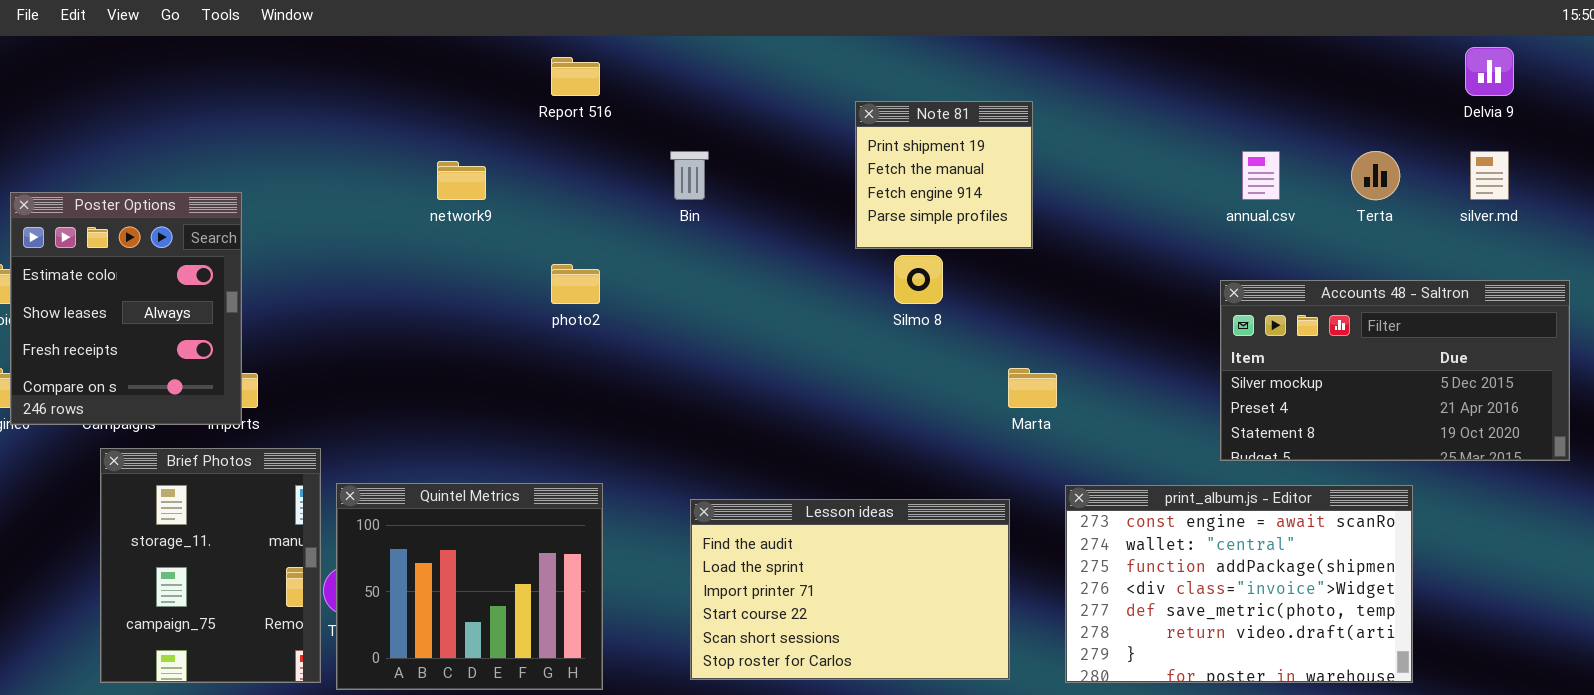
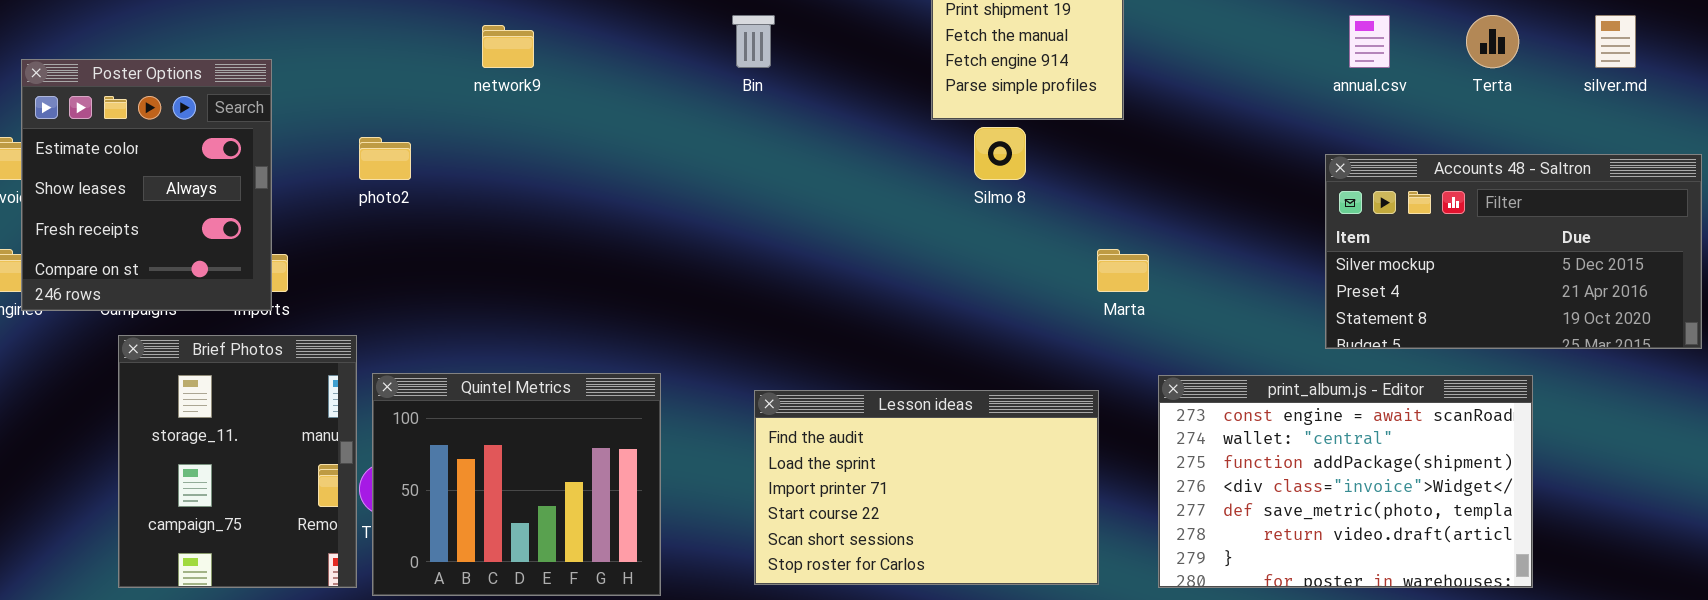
photo2: [551,264,600,304] -> [359,137,411,180], moved

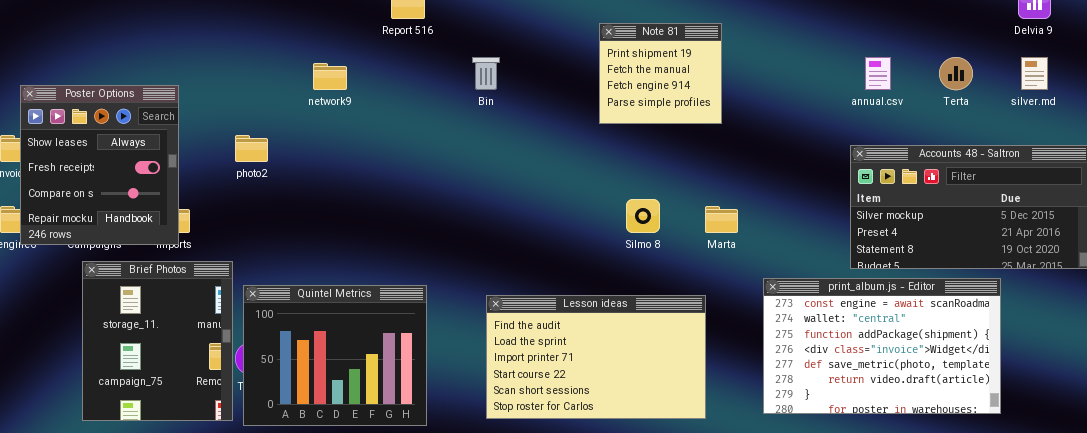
Poster Options: [21,59,272,311] -> [20,85,179,245], scrolled down 1 row
Silmo 8: [974,127,1026,180] -> [626,199,660,233], moved
print_album.js - Editor: [1158,375,1533,588] -> [763,278,1001,414], moved

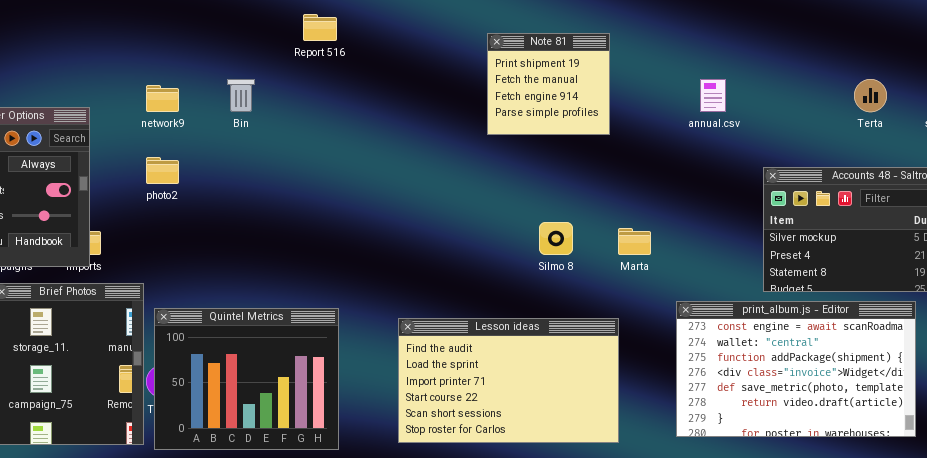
Note 81: [599,23,722,124] -> [487,33,610,135], moved
Bin: [472,57,500,90] -> [227,79,255,112], moved
annual.csv: [865,57,891,90] -> [700,79,726,112], moved
network9: [313,63,347,90] -> [146,85,179,112], moved

